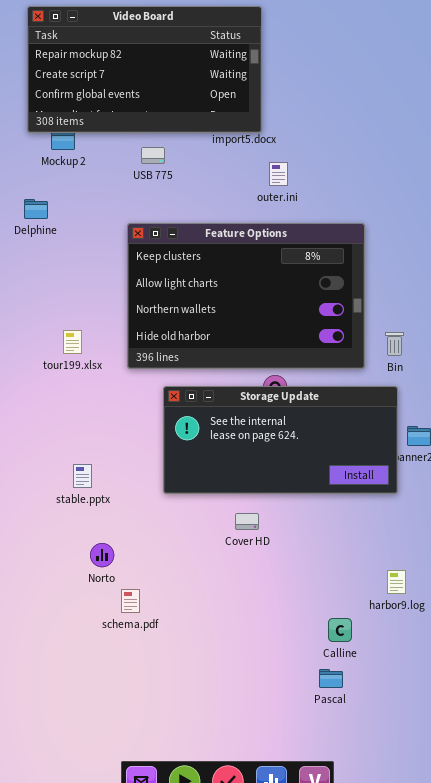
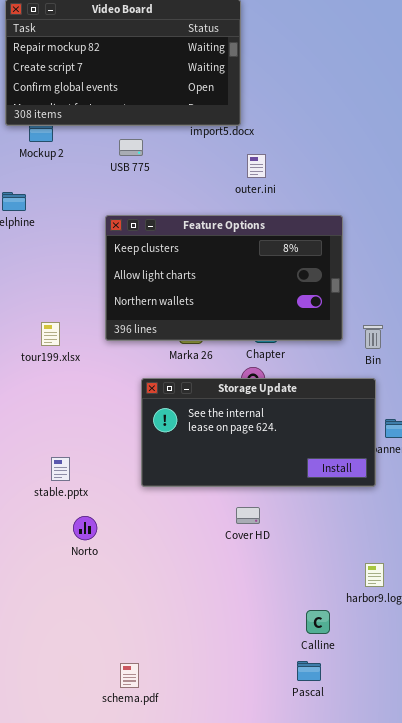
Feature Options: [127,223,365,369] -> [105,215,343,341], resized
Cover HD: [235,513,259,530] -> [236,507,260,524], moved
Norto: [90,543,114,567] -> [73,516,97,540], moved
schema.pdf: [121,589,140,613] -> [120,663,139,688], moved

